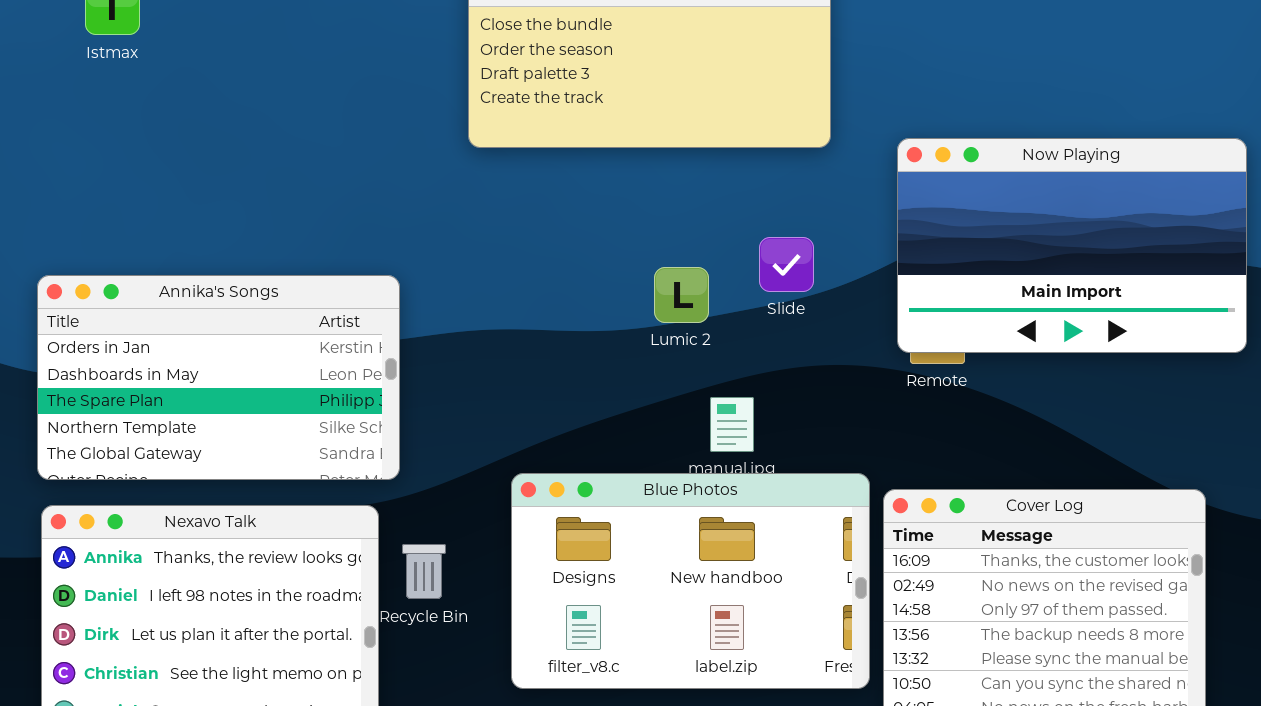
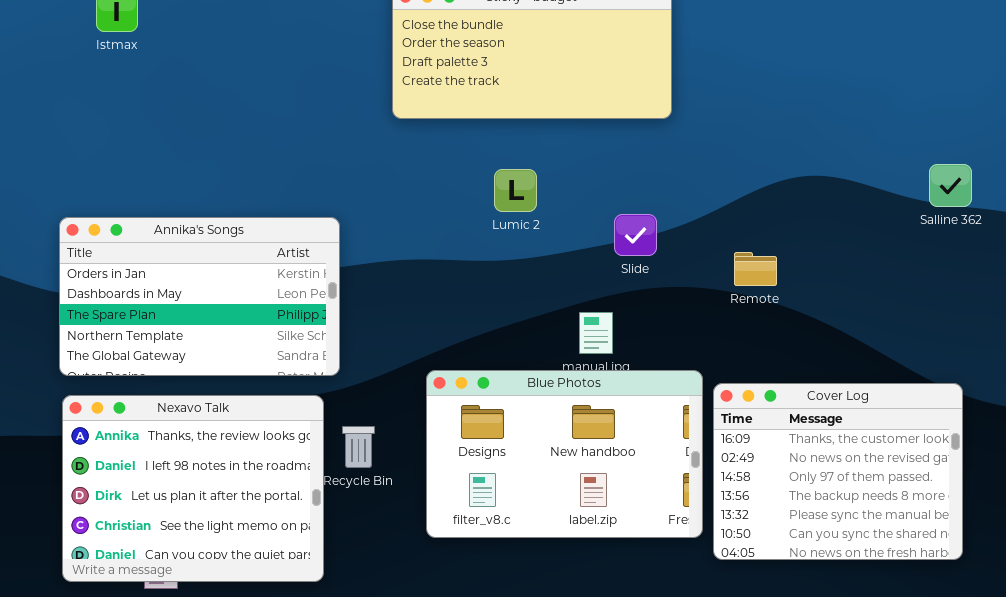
Now Playing: [897,138,1247,353] -> none, closed
Slide: [759,237,814,292] -> [614,214,657,256], moved
Lumic 2: [654,267,709,323] -> [494,169,537,212], moved

